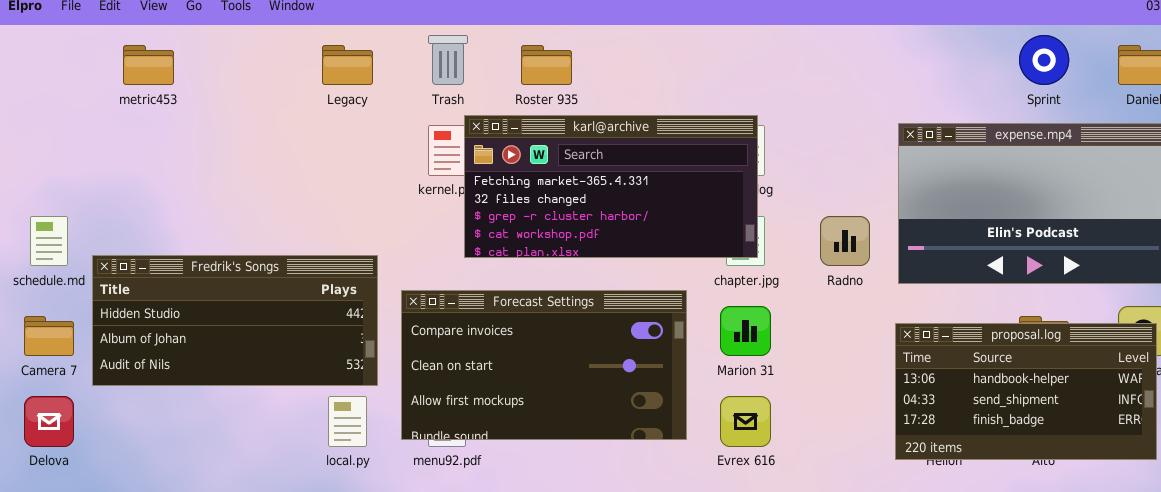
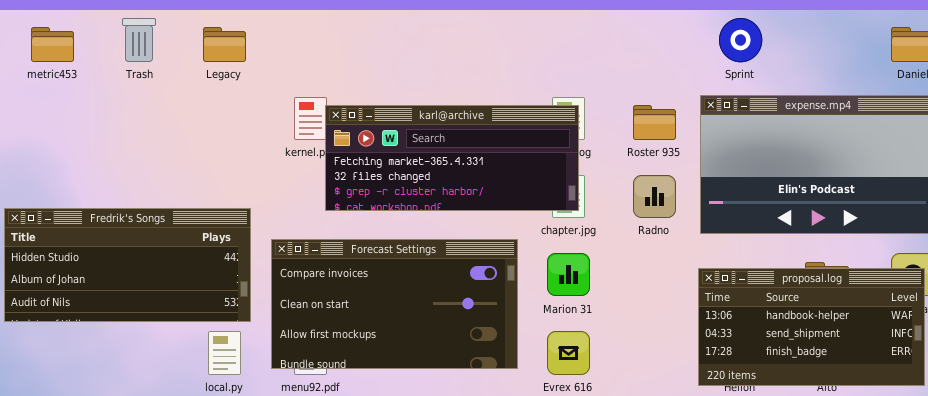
Trash: [428,35,468,85] -> [122,18,156,62], moved
Sprint: [1019,35,1069,85] -> [719,18,762,62], moved
Roster 935: [521,45,572,85] -> [633,105,676,140], moved
karl@archive: [464,115,758,258] -> [325,105,579,211], resized

